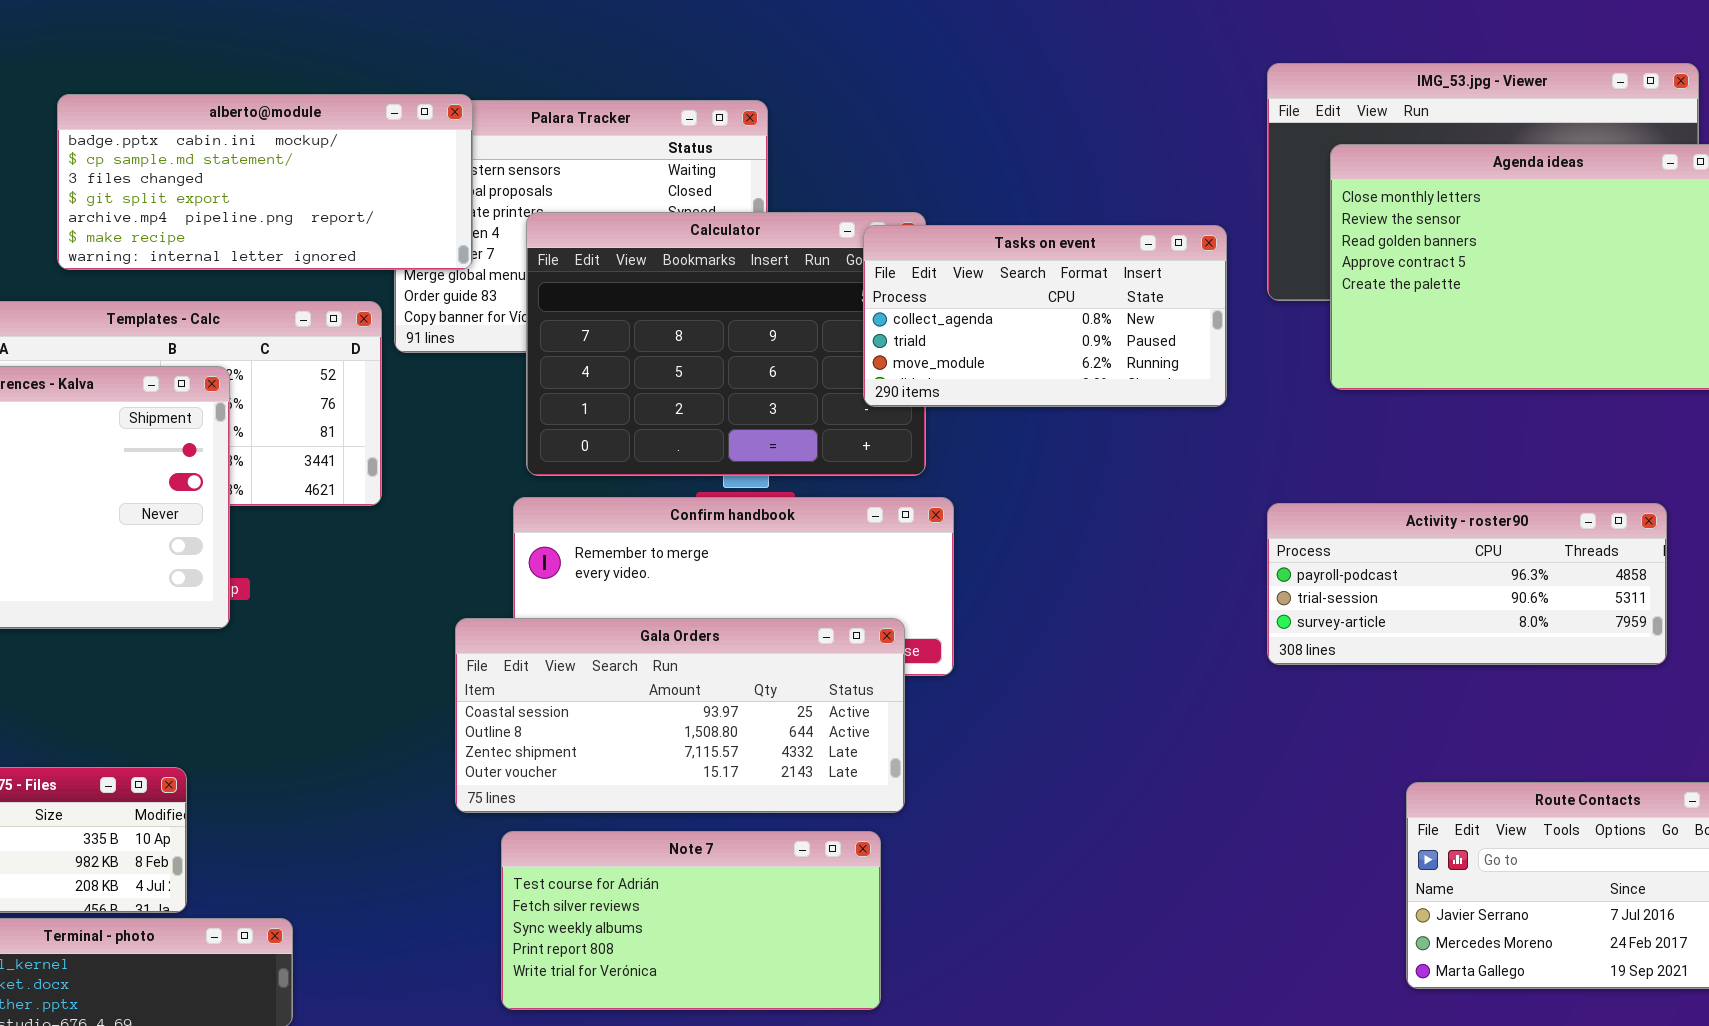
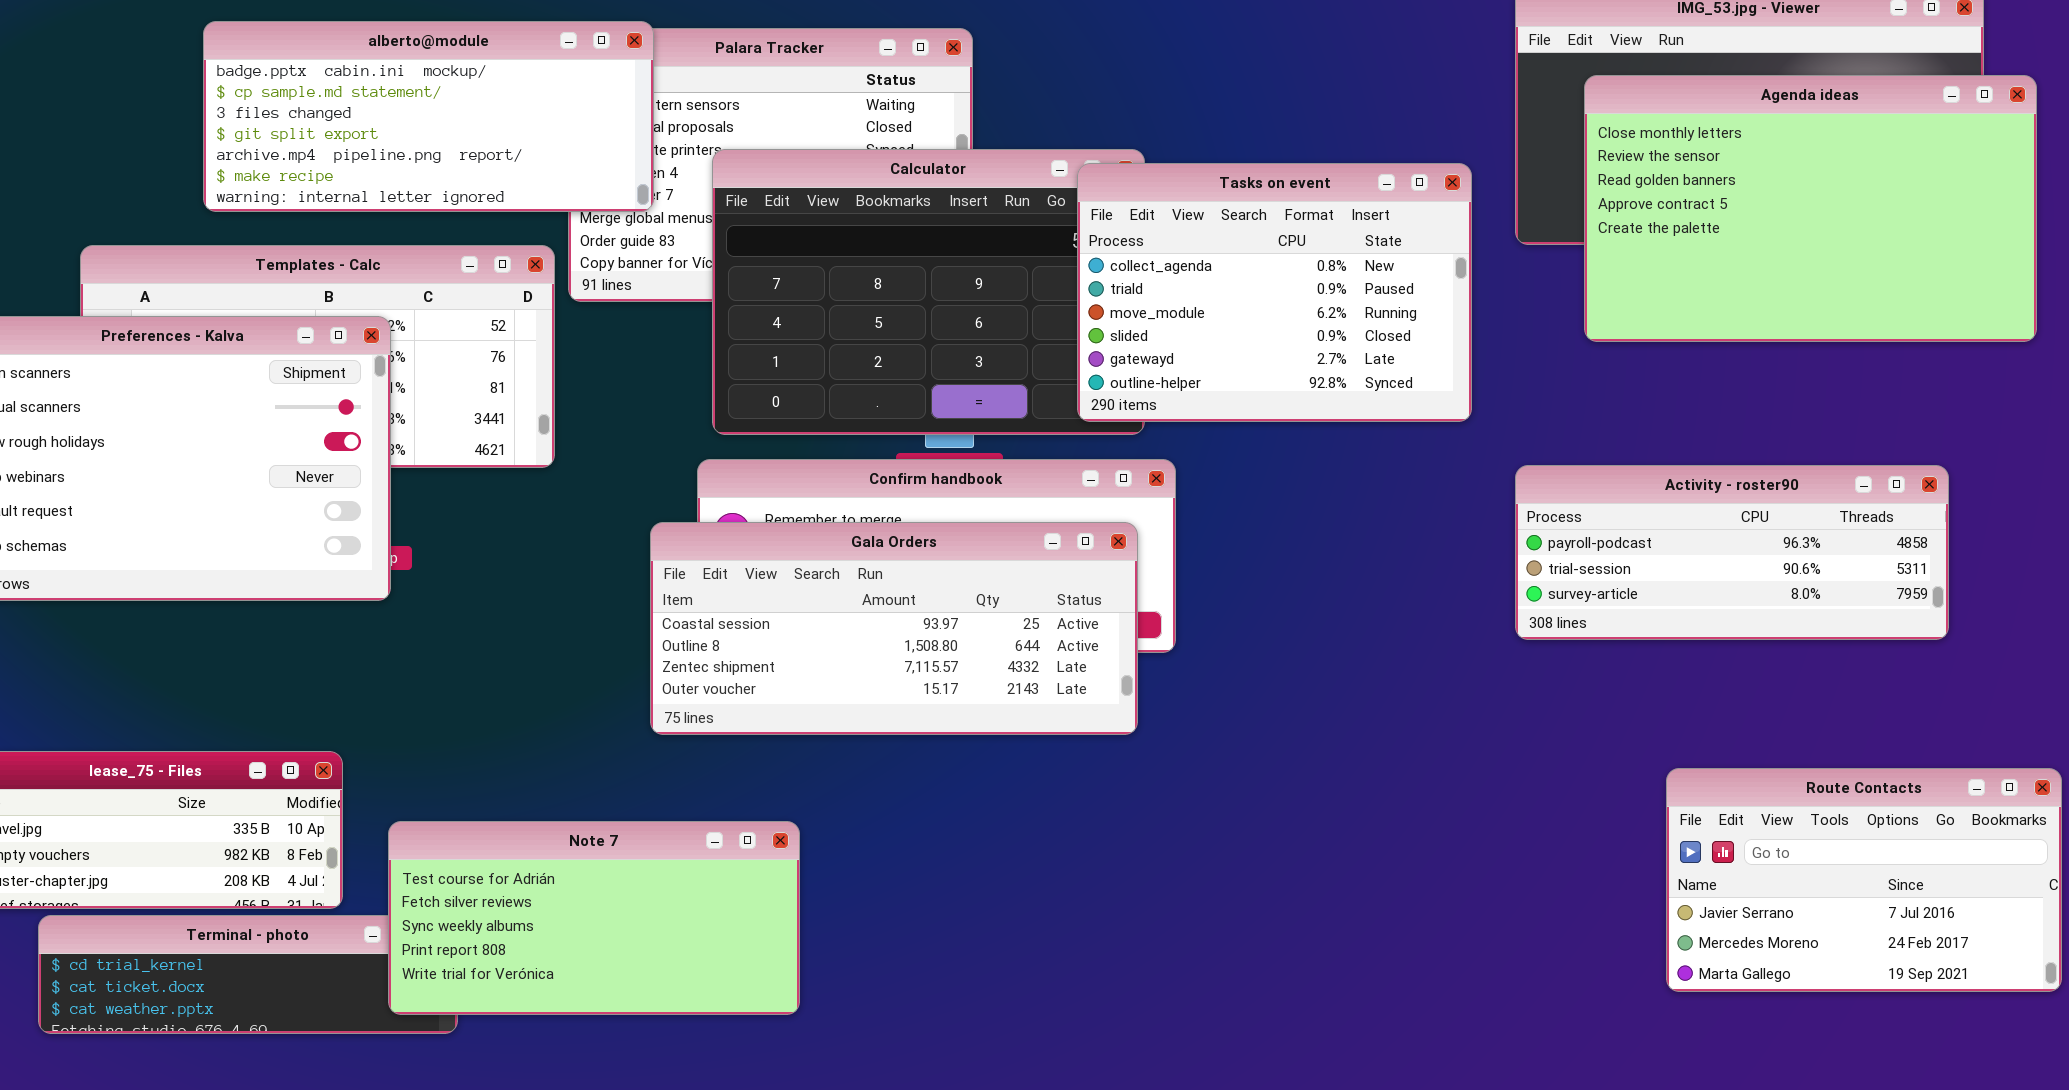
Tasks on event: [863,225,1227,407] -> [1077,163,1472,422], resized
Gala Orders: [455,618,905,813] -> [650,522,1138,735], moved
Note 7: [501,831,881,1010] -> [388,821,800,1015], moved

